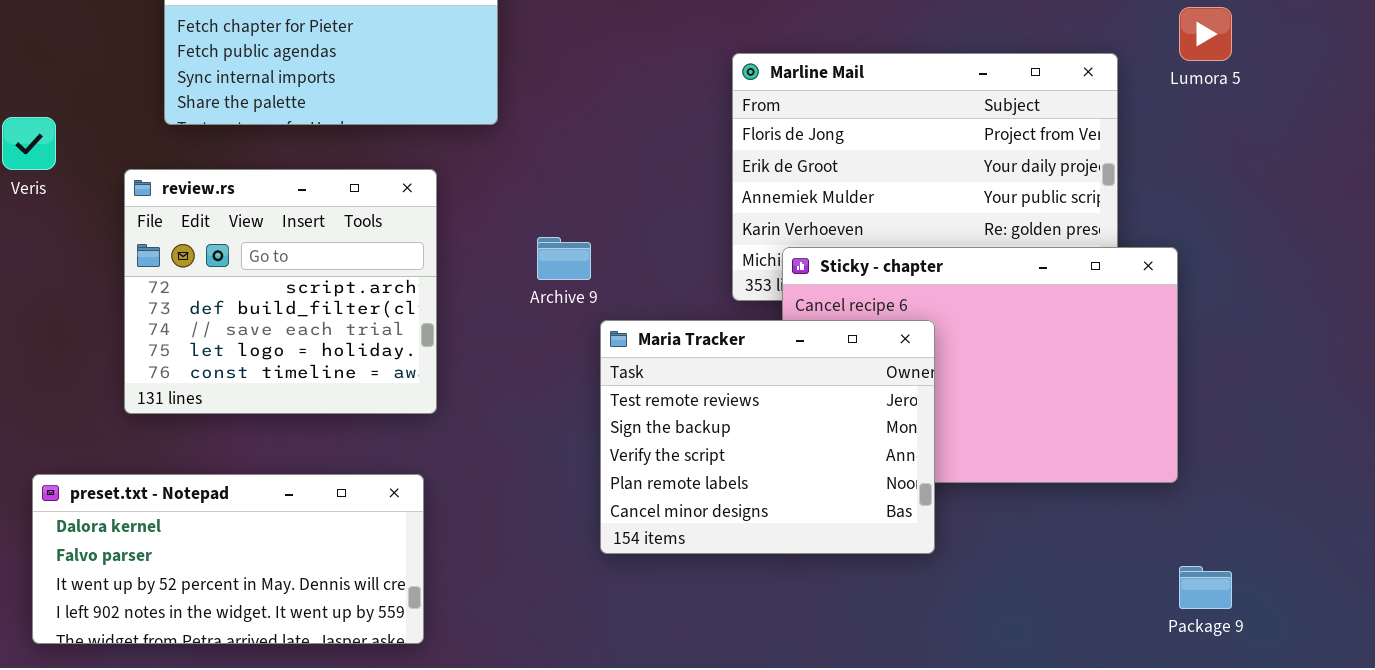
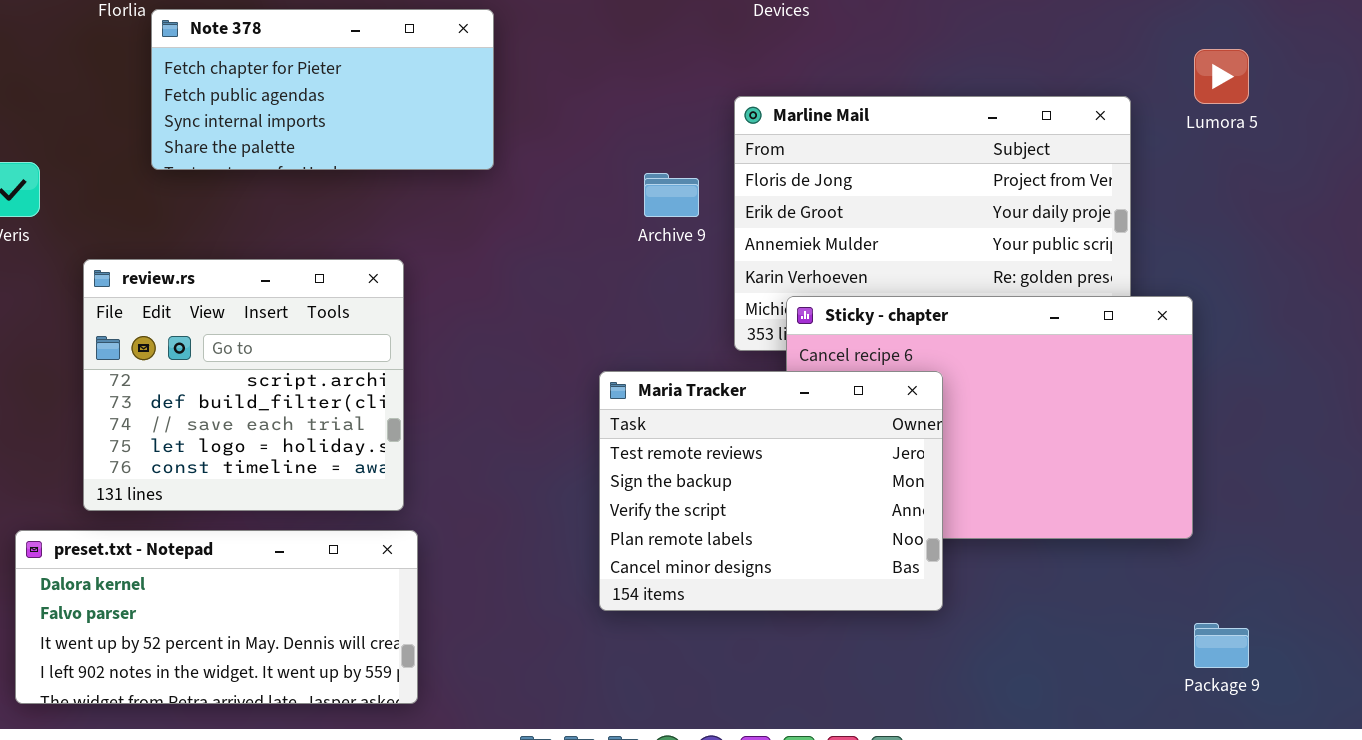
review.rs: [124,169,437,414] -> [83,259,404,511], moved
Archive 9: [537,237,591,280] -> [644,173,699,217], moved

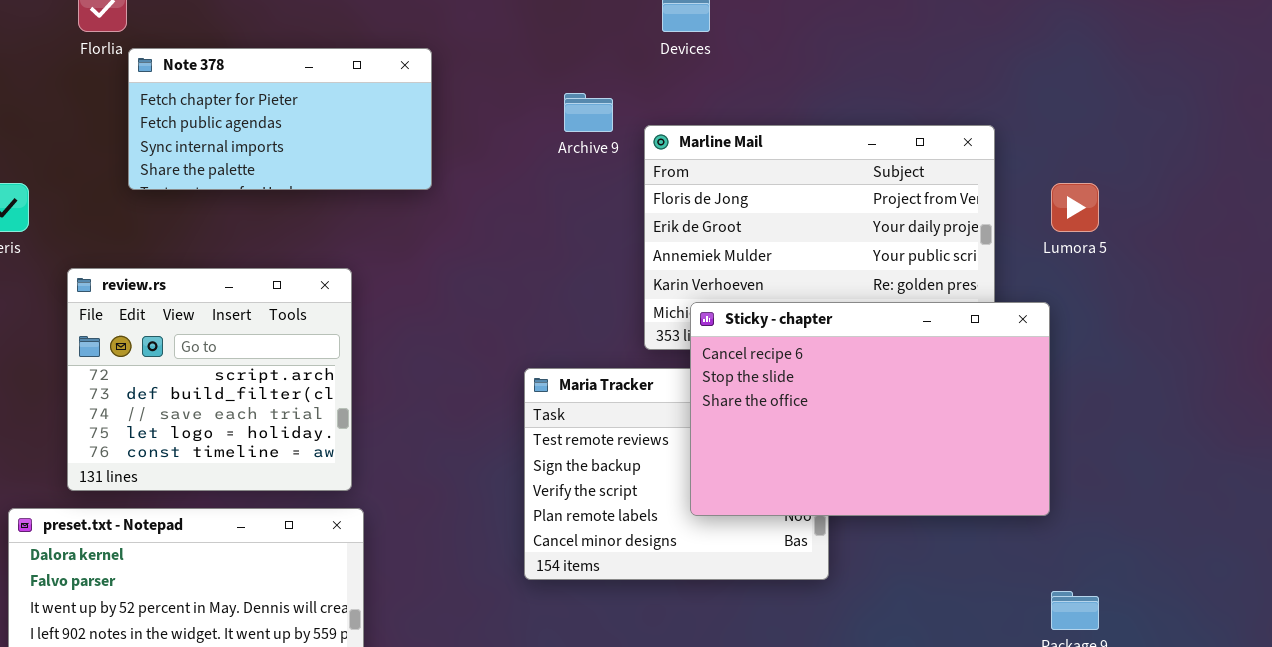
Lumora 5: [1194,49,1249,104] -> [1051,183,1099,232], moved
Archive 9: [644,173,699,217] -> [564,93,613,132], moved
Sticky - chapter: [786,296,1193,539] -> [690,302,1050,516], raised

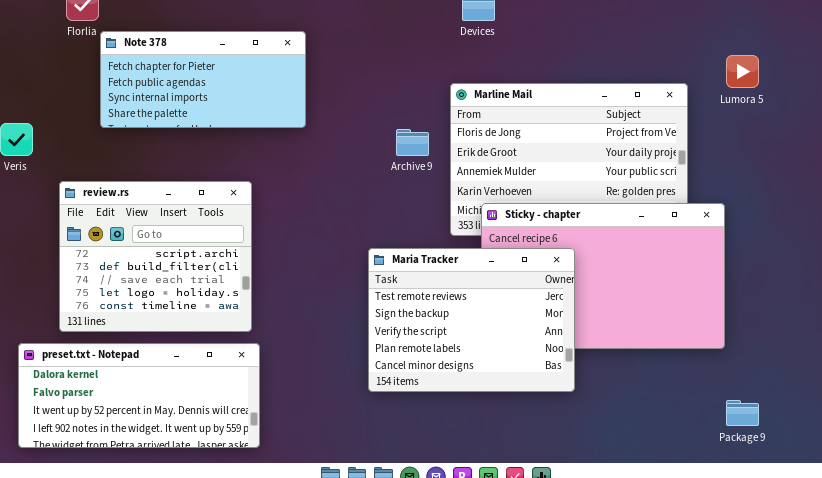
Archive 9: [564,93,613,132] -> [396,129,429,156], moved
Lumora 5: [1051,183,1099,232] -> [726,55,759,88], moved
Maria Tracker: [524,368,829,580] -> [368,248,575,392], raised

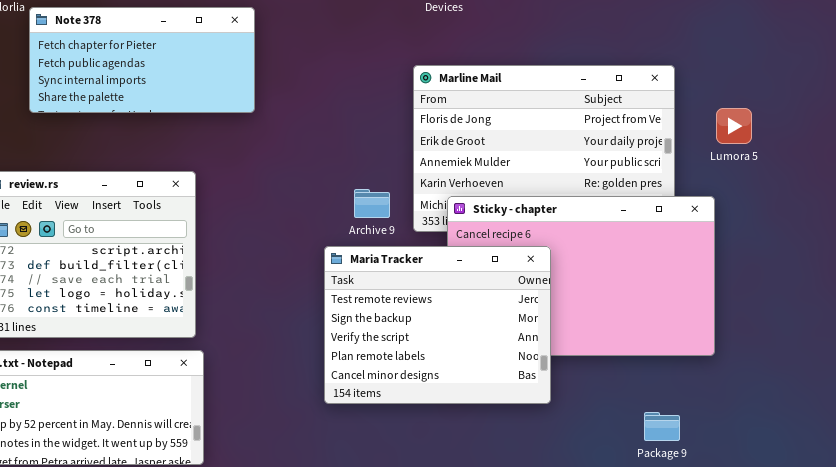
Lumora 5: [726,55,759,88] -> [716,108,752,144], moved
Archive 9: [396,129,429,156] -> [354,189,390,218], moved
Package 9: [726,400,759,426] -> [644,412,680,441], moved

